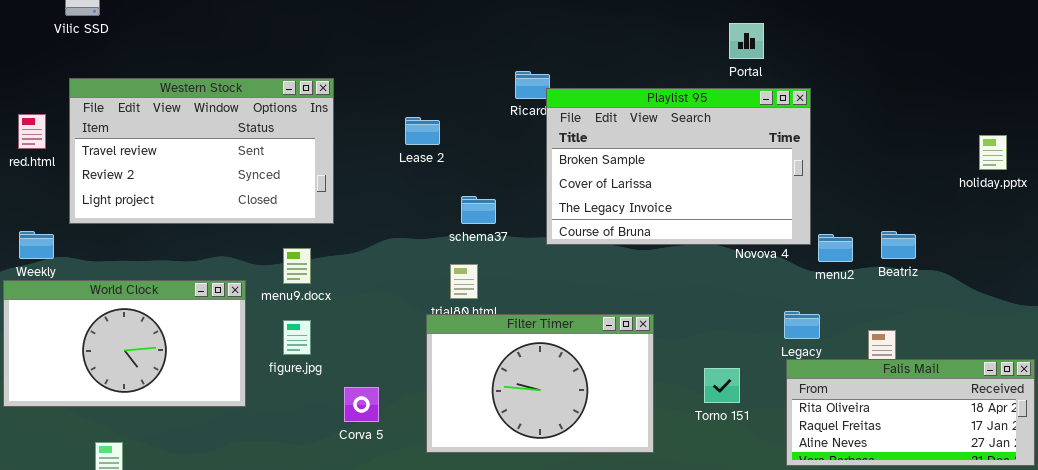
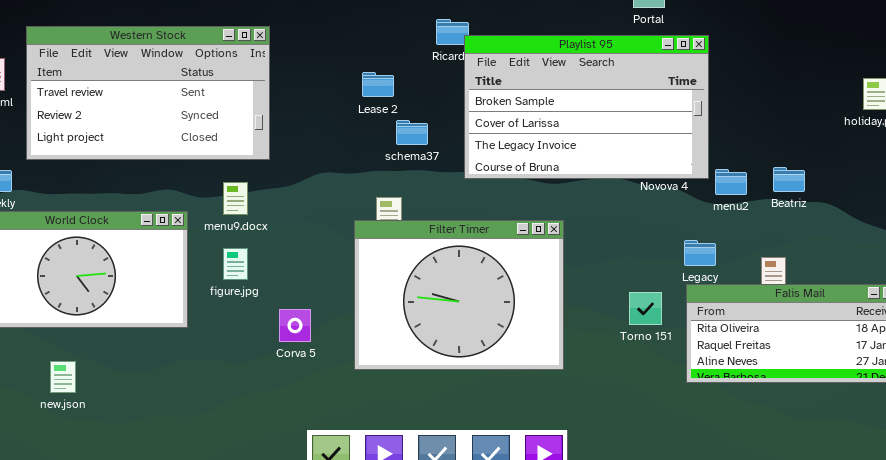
Lease 2: [405,117,440,145] -> [362,72,394,97], moved
schema37: [461,196,496,224] -> [396,120,428,145], moved
Filter Timer: [426,314,654,453] -> [354,220,564,370], resized
Torno 151: [704,368,740,403] -> [629,292,662,325], moved

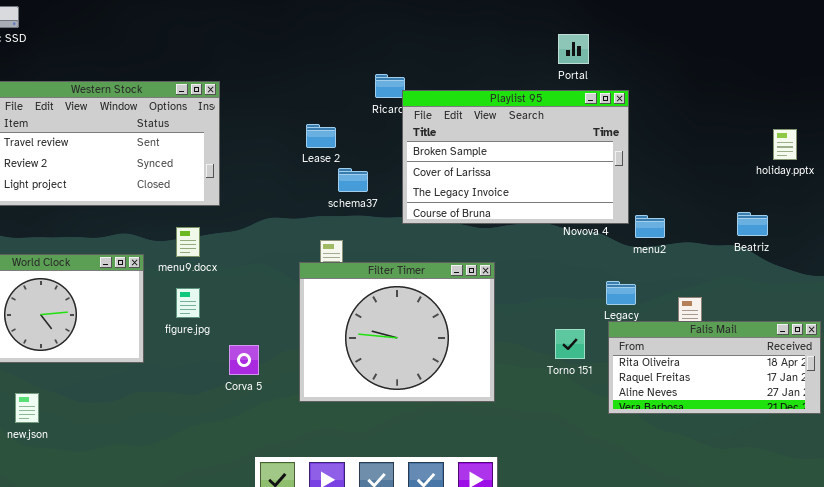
Beatriz: [773,167,805,192] -> [737,212,768,236], moved

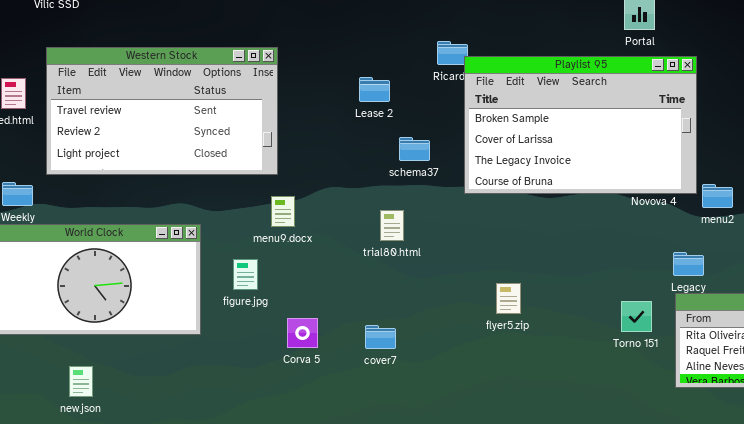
Lease 2: [306,124,336,148] -> [359,77,390,102], moved
menu9.docx: [176,227,200,257] -> [271,196,295,227], moved
Filter Timer: [299,262,495,402] -> none, closed

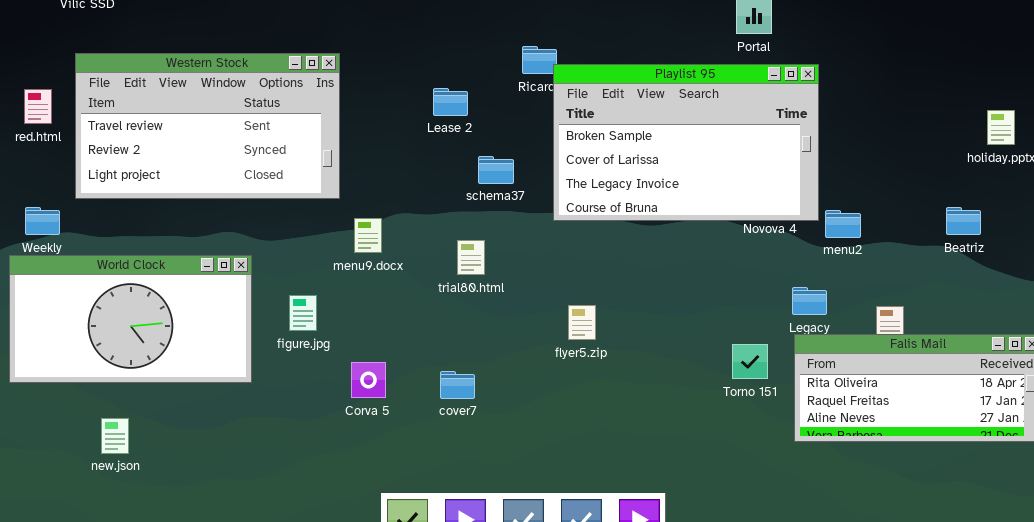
menu9.docx: [271,196,295,227] -> [354,218,382,253], moved
flyer5.zip: [496,283,521,314] -> [568,305,596,340], moved

